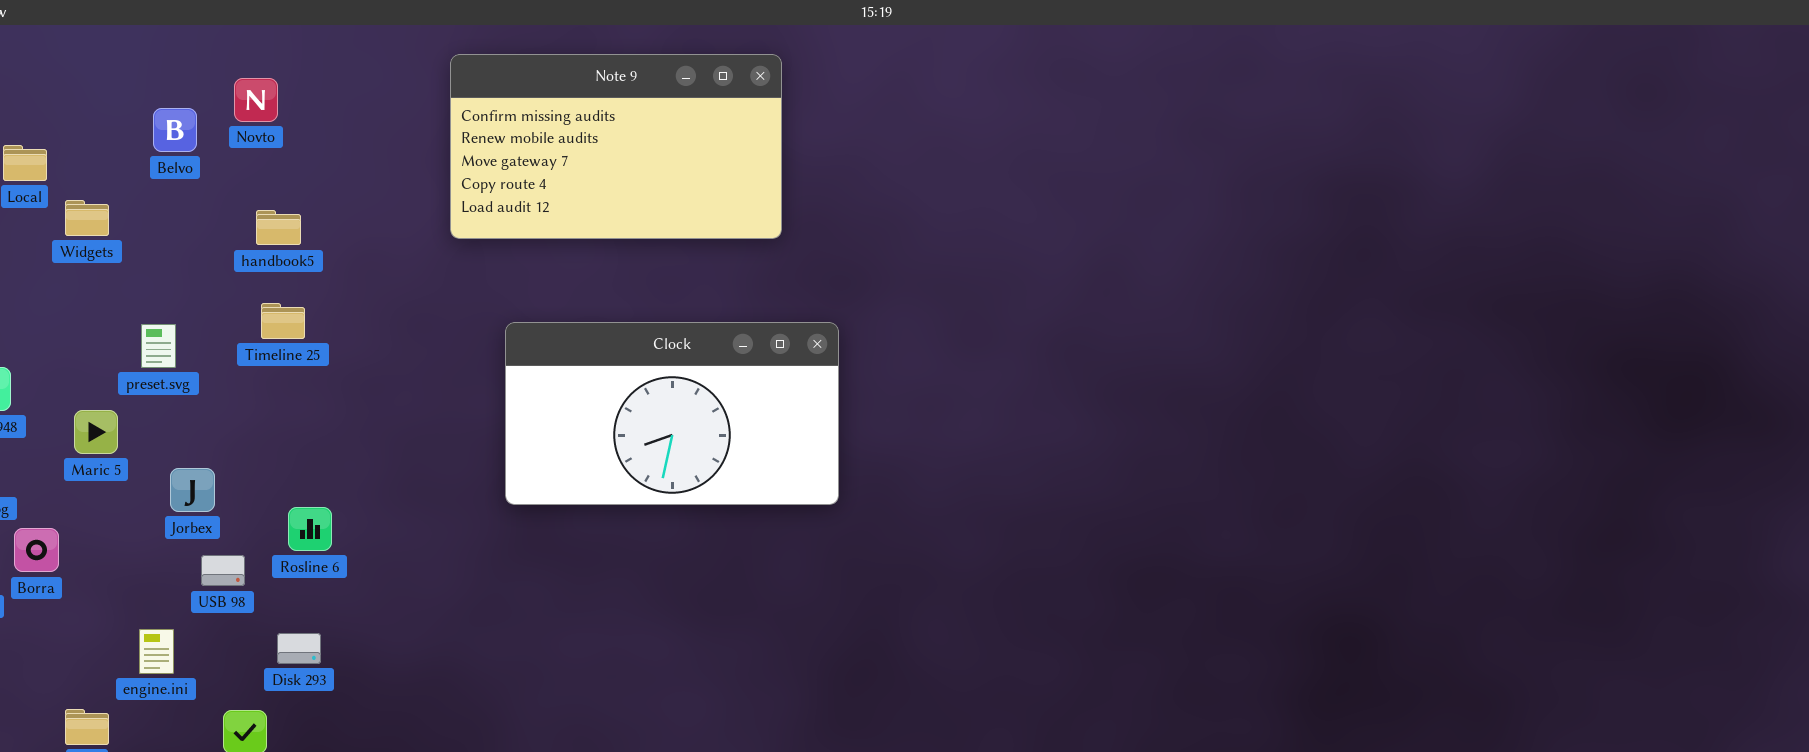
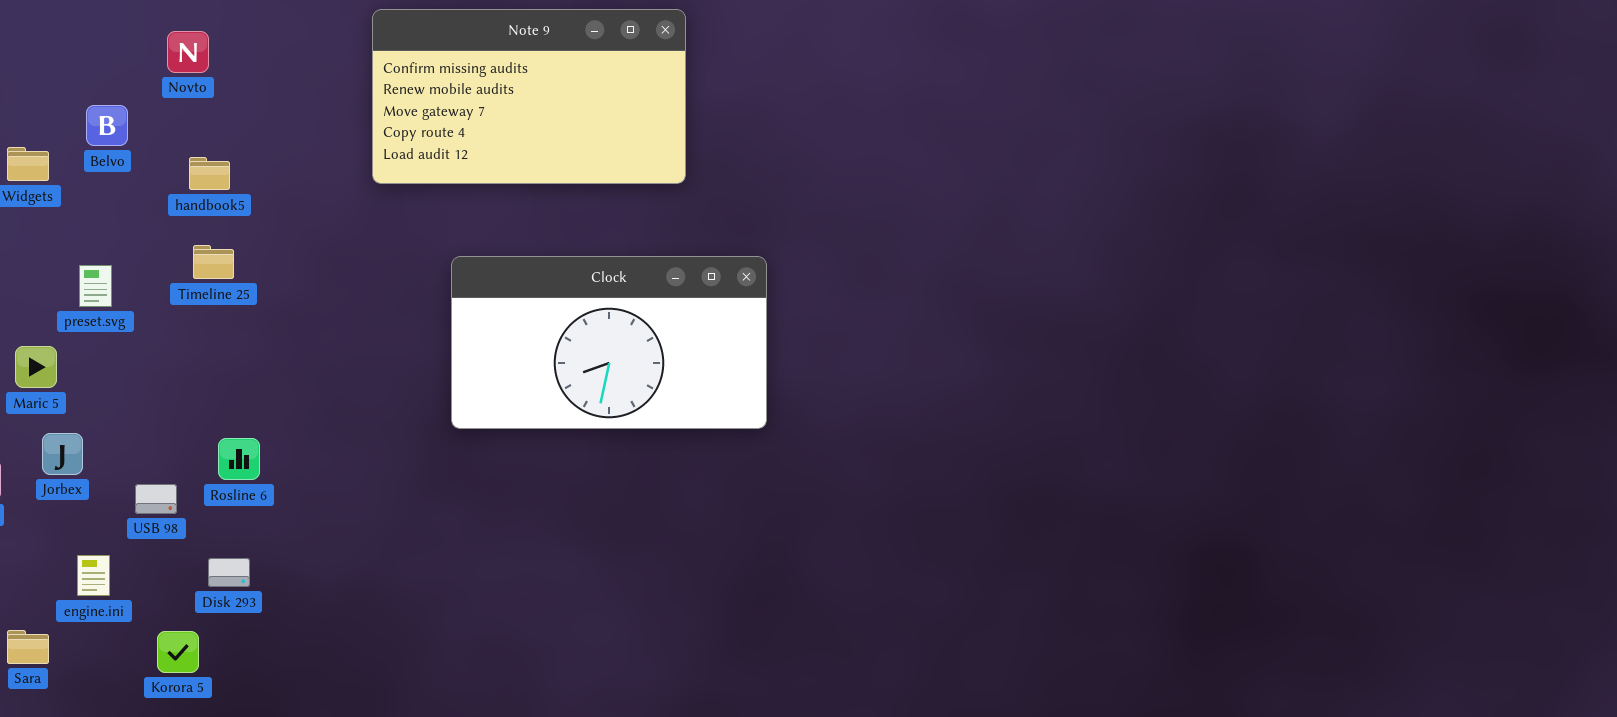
Belvo: [153,108,197,152] -> [86,105,128,146], moved
Clock: [505,322,839,505] -> [451,256,767,429], moved
Jorbex: [170,468,215,512] -> [42,433,83,475], moved

